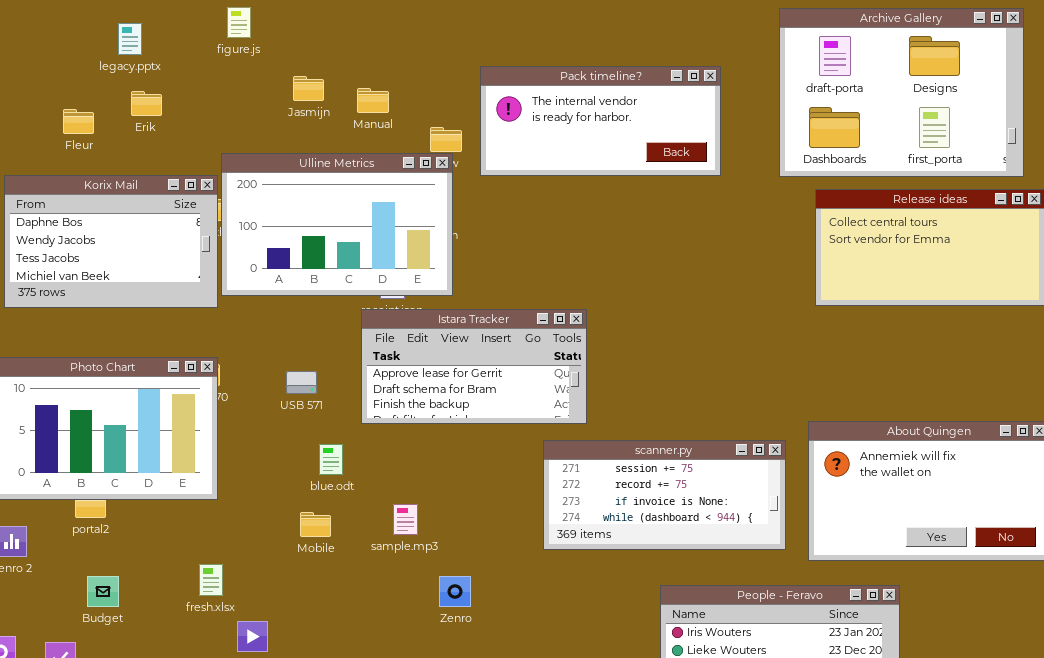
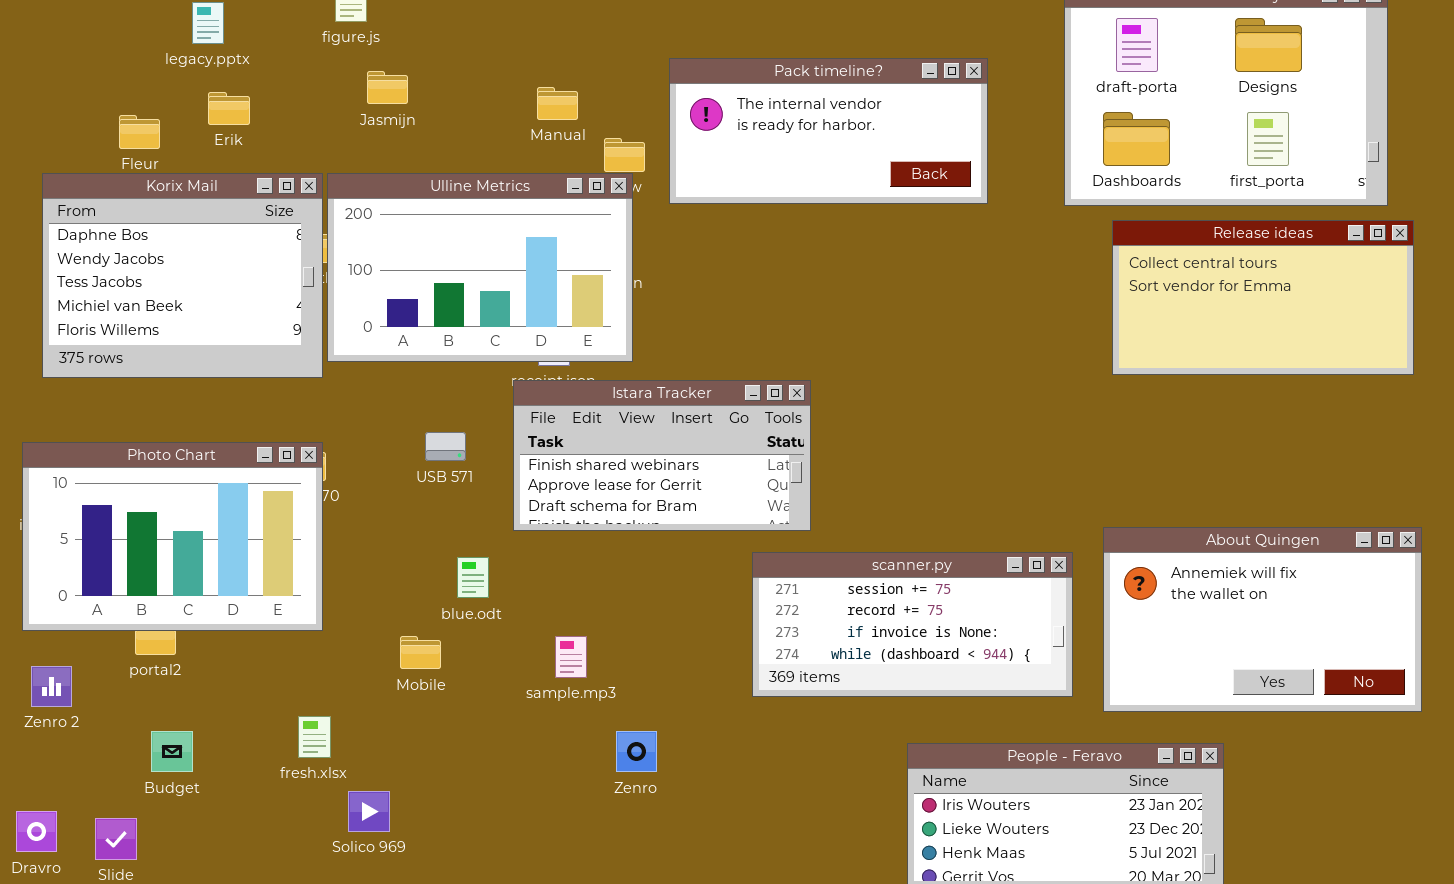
Jasmijn: [293,76,324,101] -> [367,71,408,104], moved
Manual: [357,88,389,113] -> [537,87,578,120], moved
Korix Mail: [4,175,218,308] -> [42,173,323,378], resized
Istara Tracker: [361,309,587,424] -> [513,380,811,531], scrolled up 1 row
USB 571: [286,371,317,394] -> [425,432,466,461], moved
Mobile: [300,512,331,537] -> [400,636,441,669], moved

